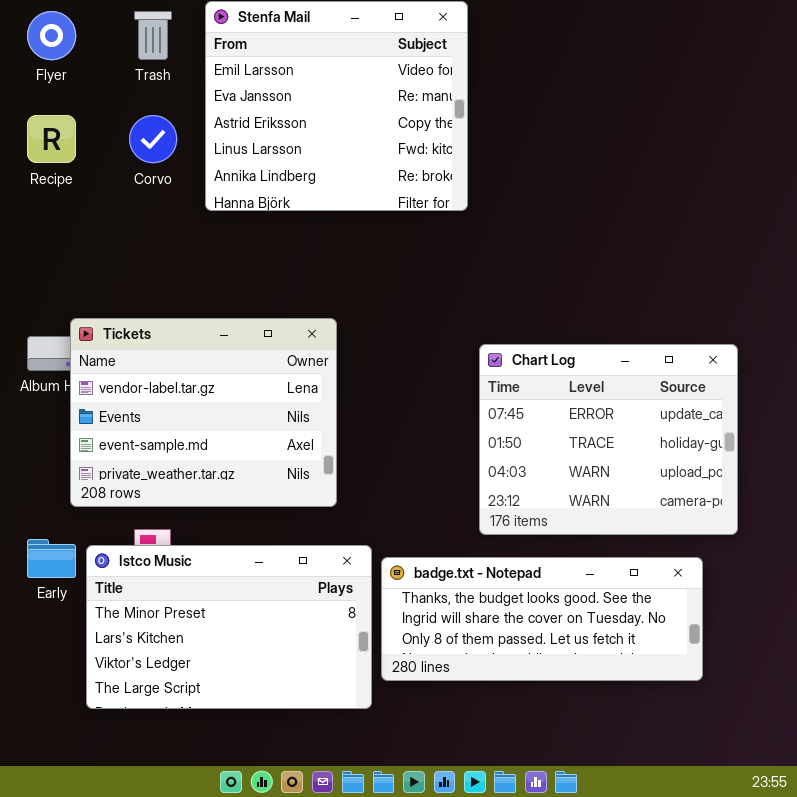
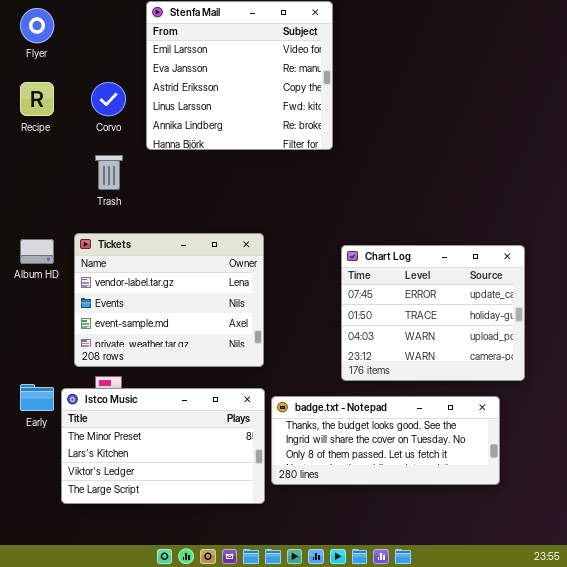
Trash: [134,11,172,60] -> [95,155,123,190], moved
Tickets: [70,318,337,507] -> [74,233,264,367], moved

